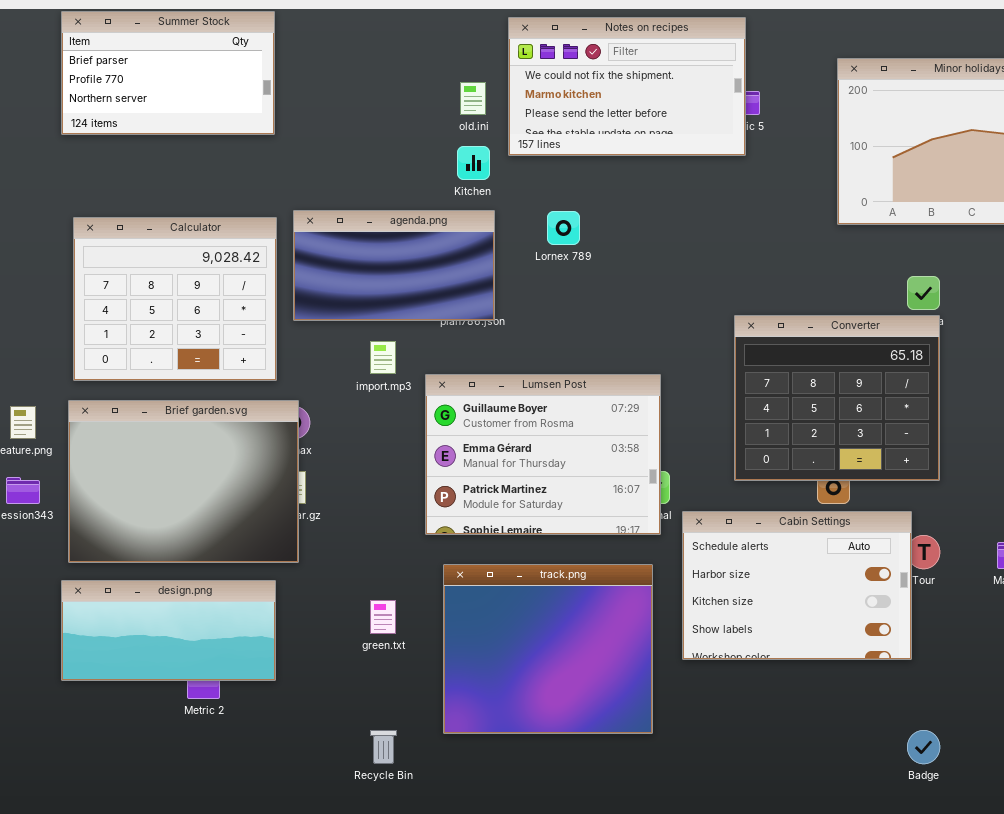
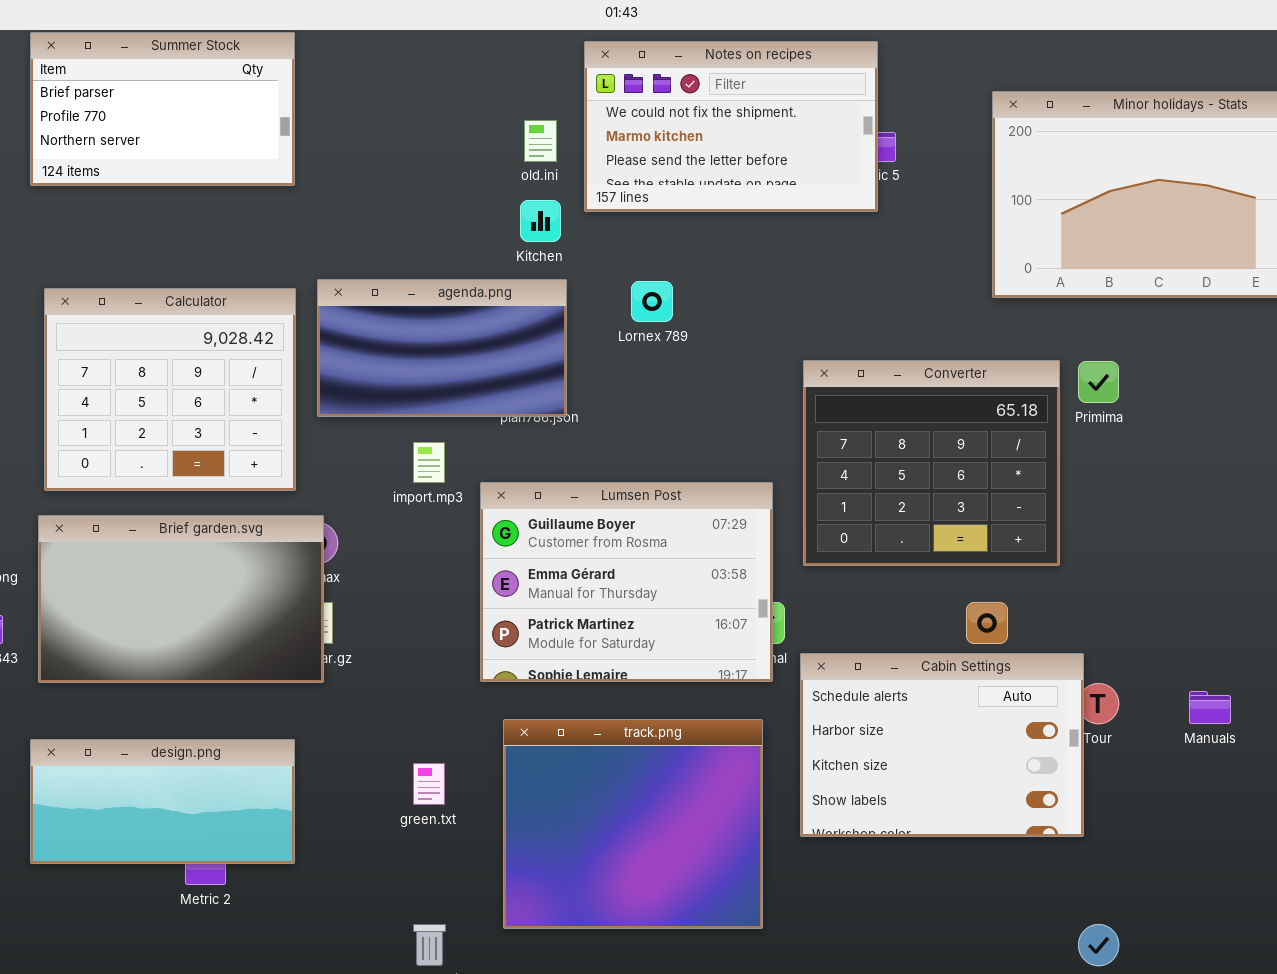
Converter: [734,315,940,481] -> [803,360,1060,566], moved
Brief garden.svg: [68,400,299,563] -> [38,515,324,683], resized

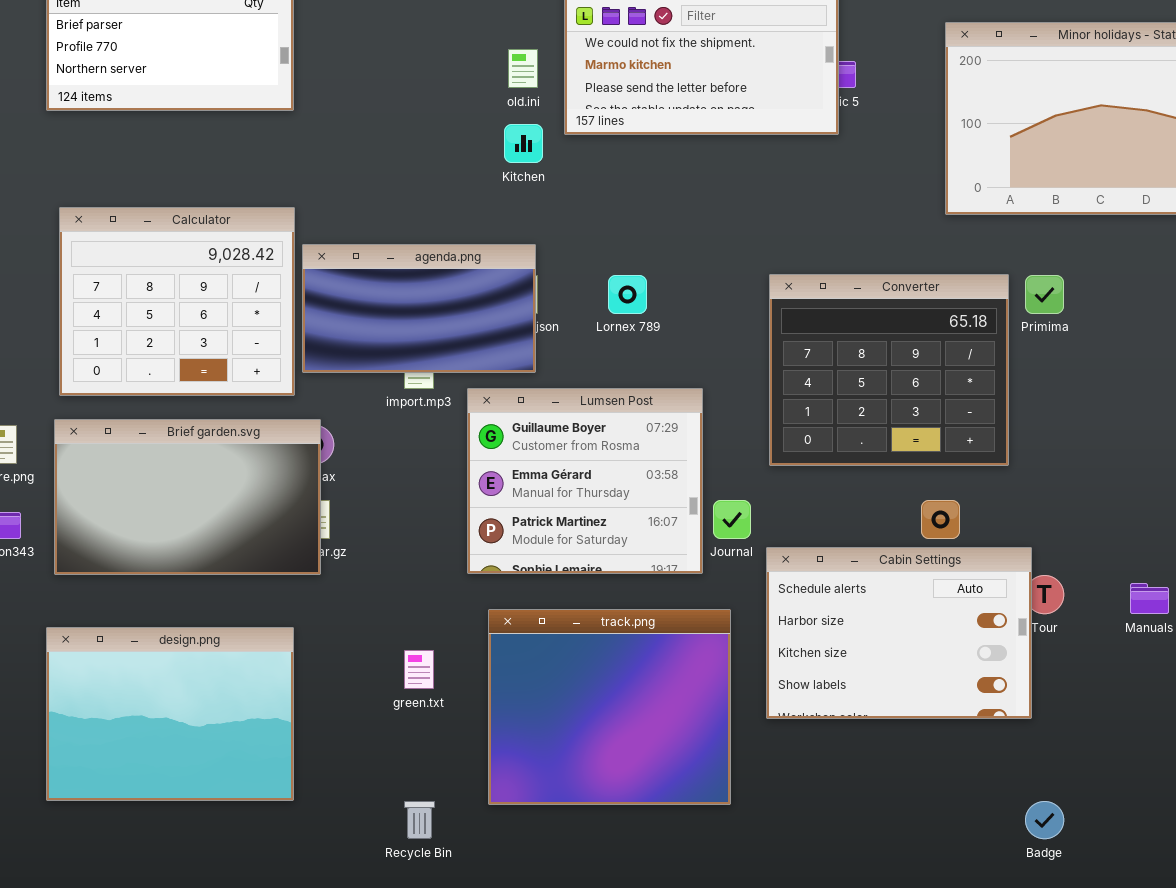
agenda.png: [317,279,567,417] -> [302,244,536,373], moved
Lornex 789: [631,281,673,322] -> [608,275,647,314], moved
Lumsen Post: [480,482,773,682] -> [467,388,703,574], resized
design.png: [30,739,295,864] -> [46,627,294,801], resized

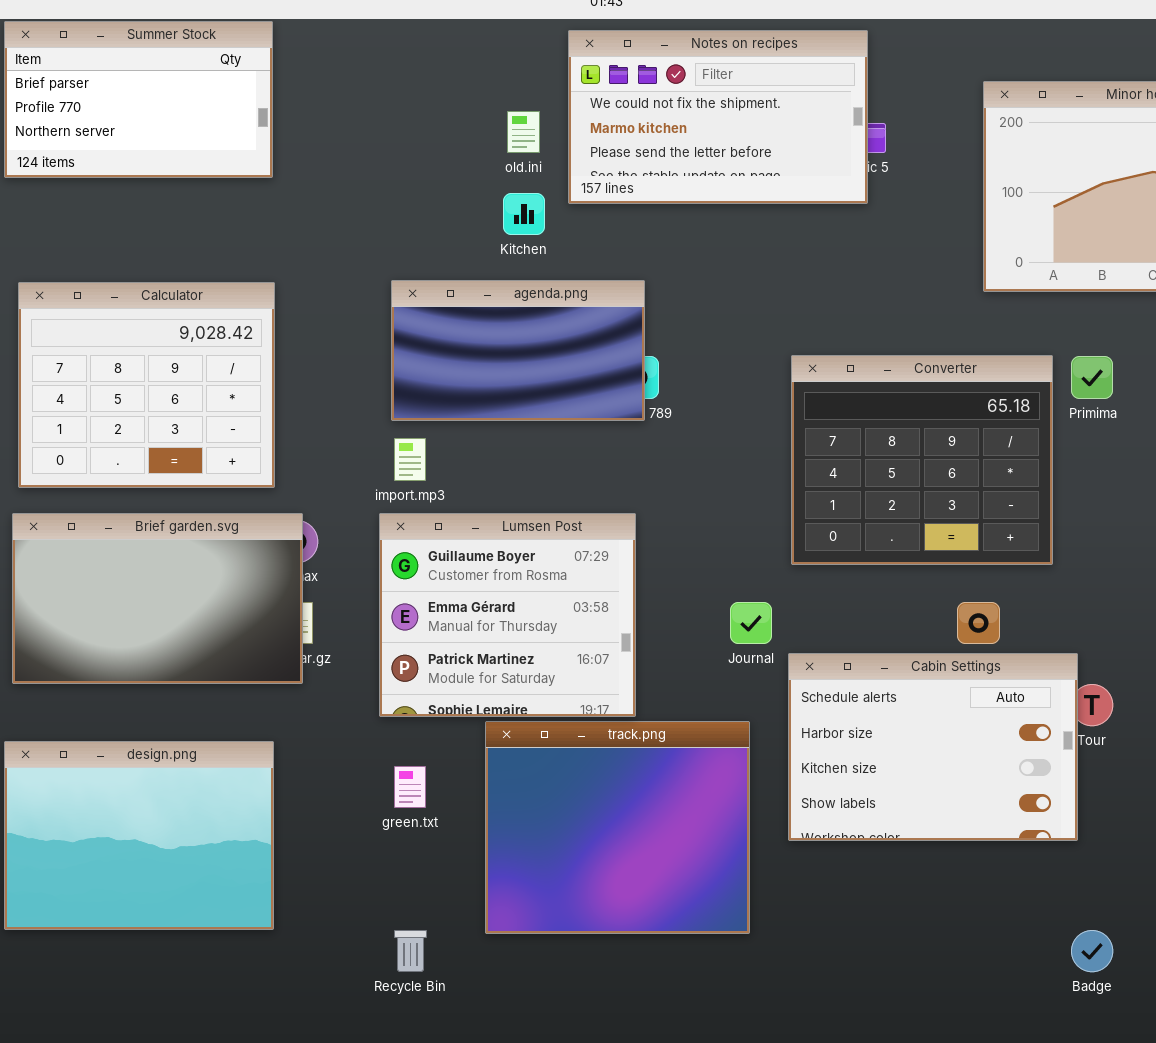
agenda.png: [302,244,536,373] -> [391,280,645,421], moved
Lumsen Post: [467,388,703,574] -> [379,513,636,717], moved

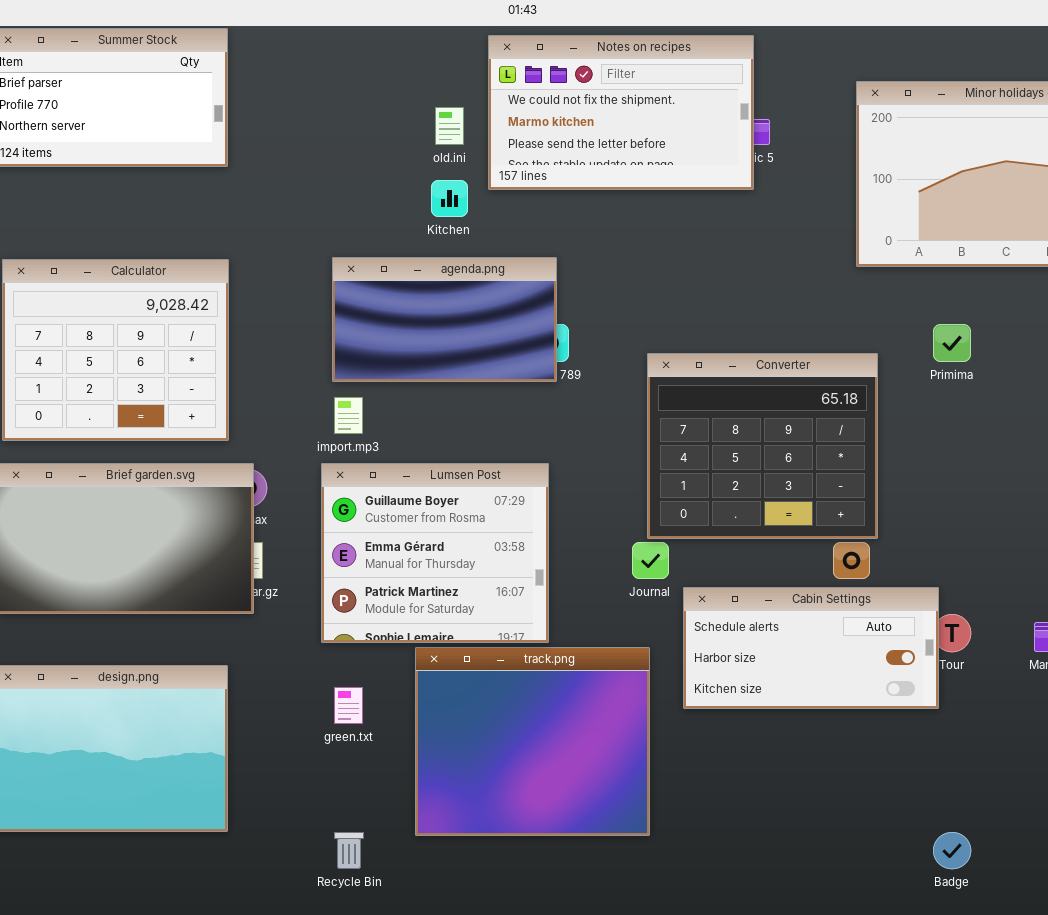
Converter: [791,355,1053,565] -> [647,353,878,539], moved
Cabin Settings: [788,653,1078,841] -> [683,587,939,709], resized

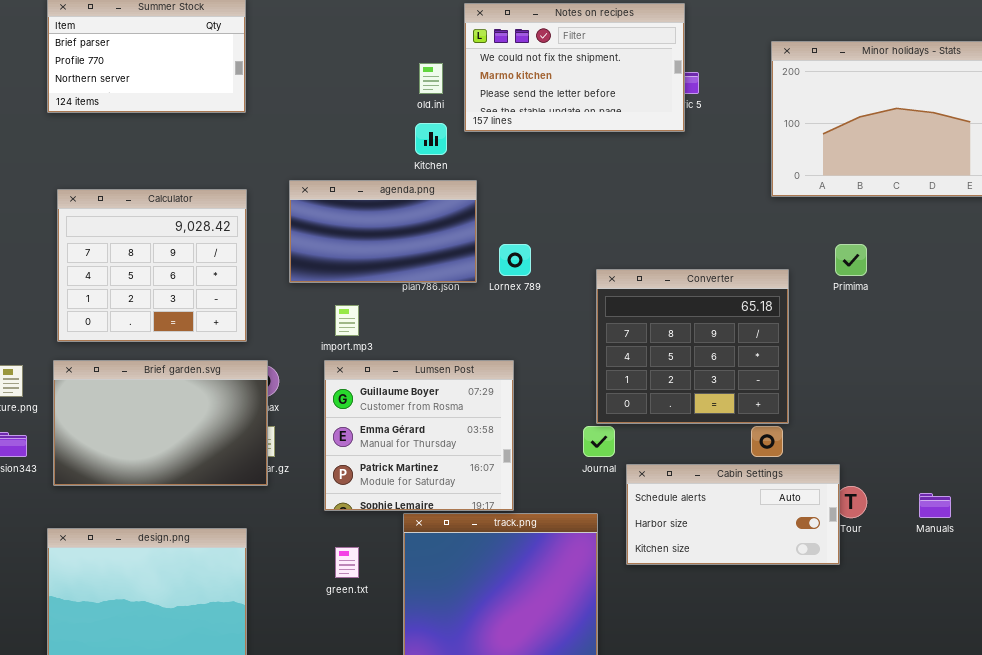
agenda.png: [332,257,557,382] -> [289,180,477,283], moved

